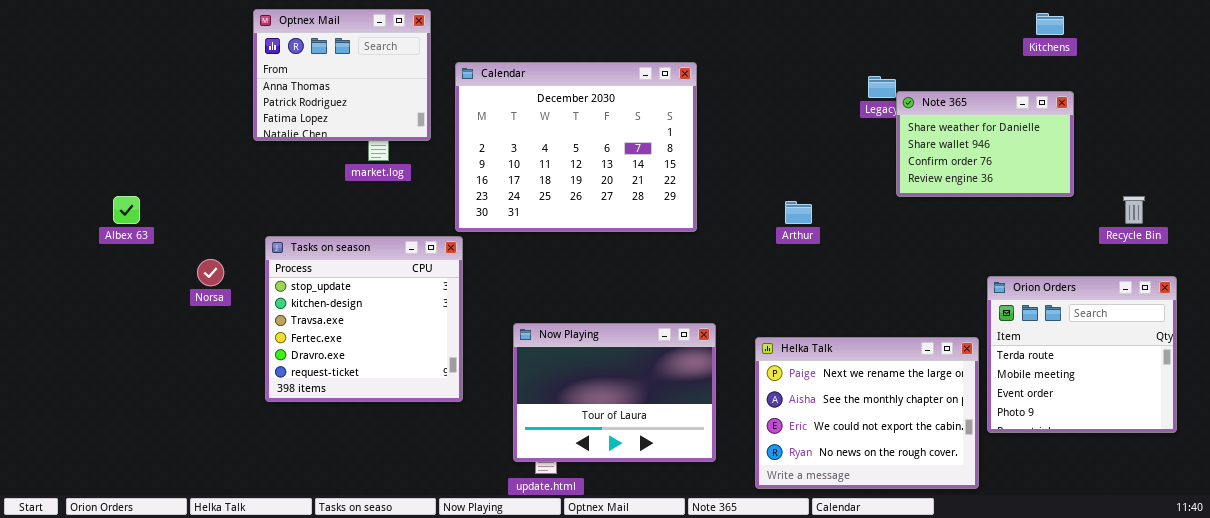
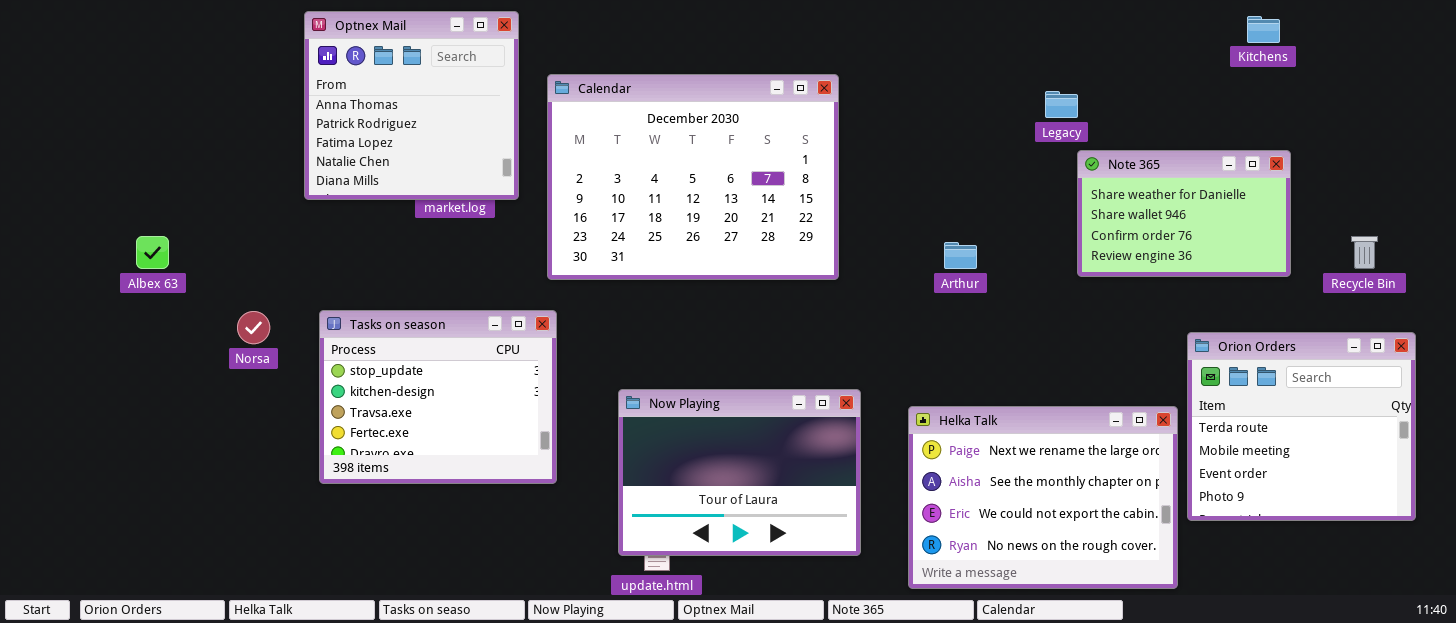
Optnex Mail: [253,9,431,141] -> [304,11,519,200], resized
Note 365: [896,91,1074,197] -> [1077,150,1291,277], moved
Tasks on season: [265,236,463,402] -> [319,310,557,484], resized

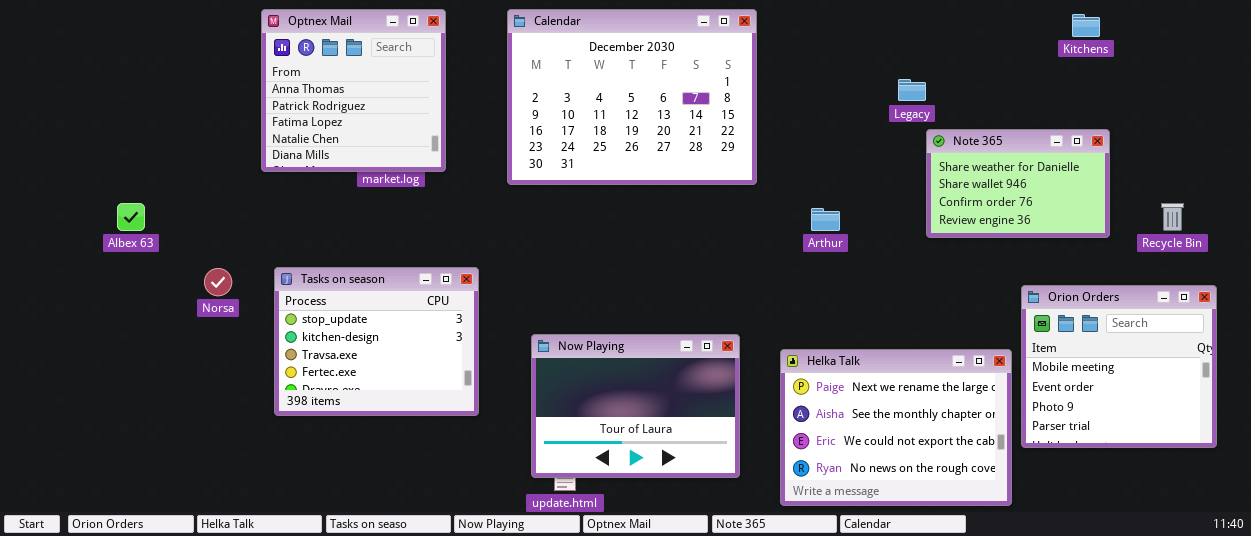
Calendar: [547,74,839,280] -> [507,9,757,185], moved
Orion Orders: [1187,332,1416,521] -> [1021,285,1217,448], scrolled down 1 row

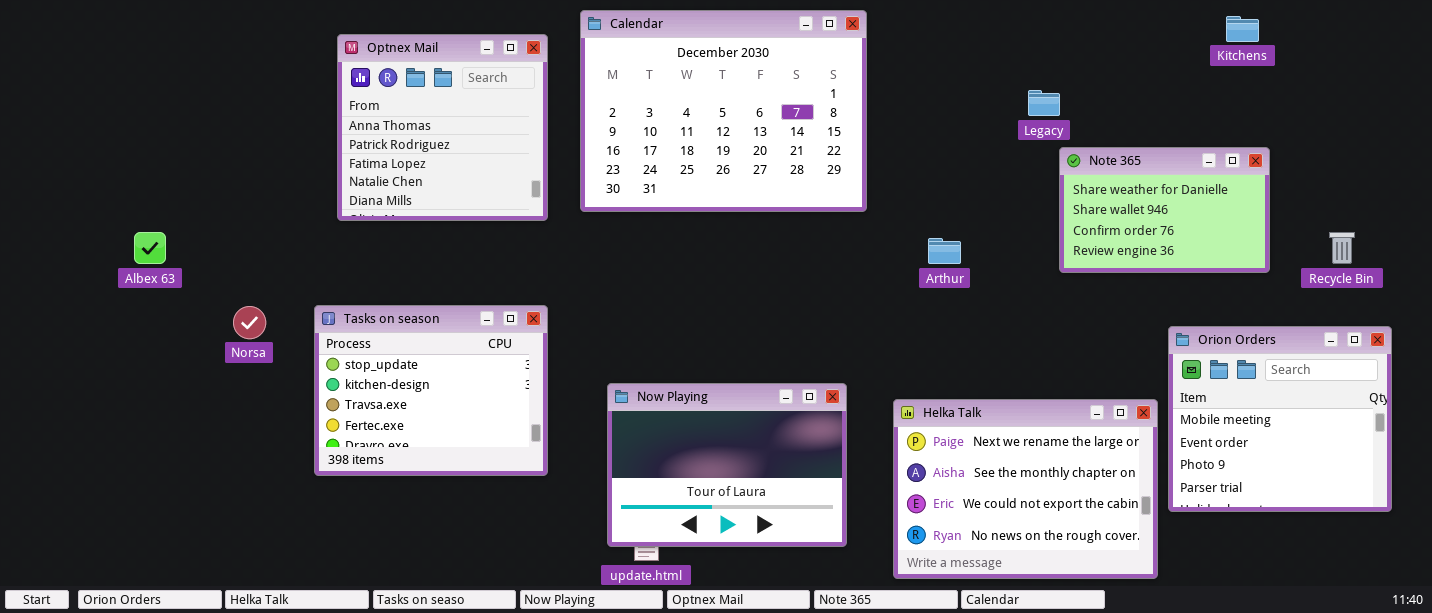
Optnex Mail: [261,9,446,172] -> [337,34,548,221], moved

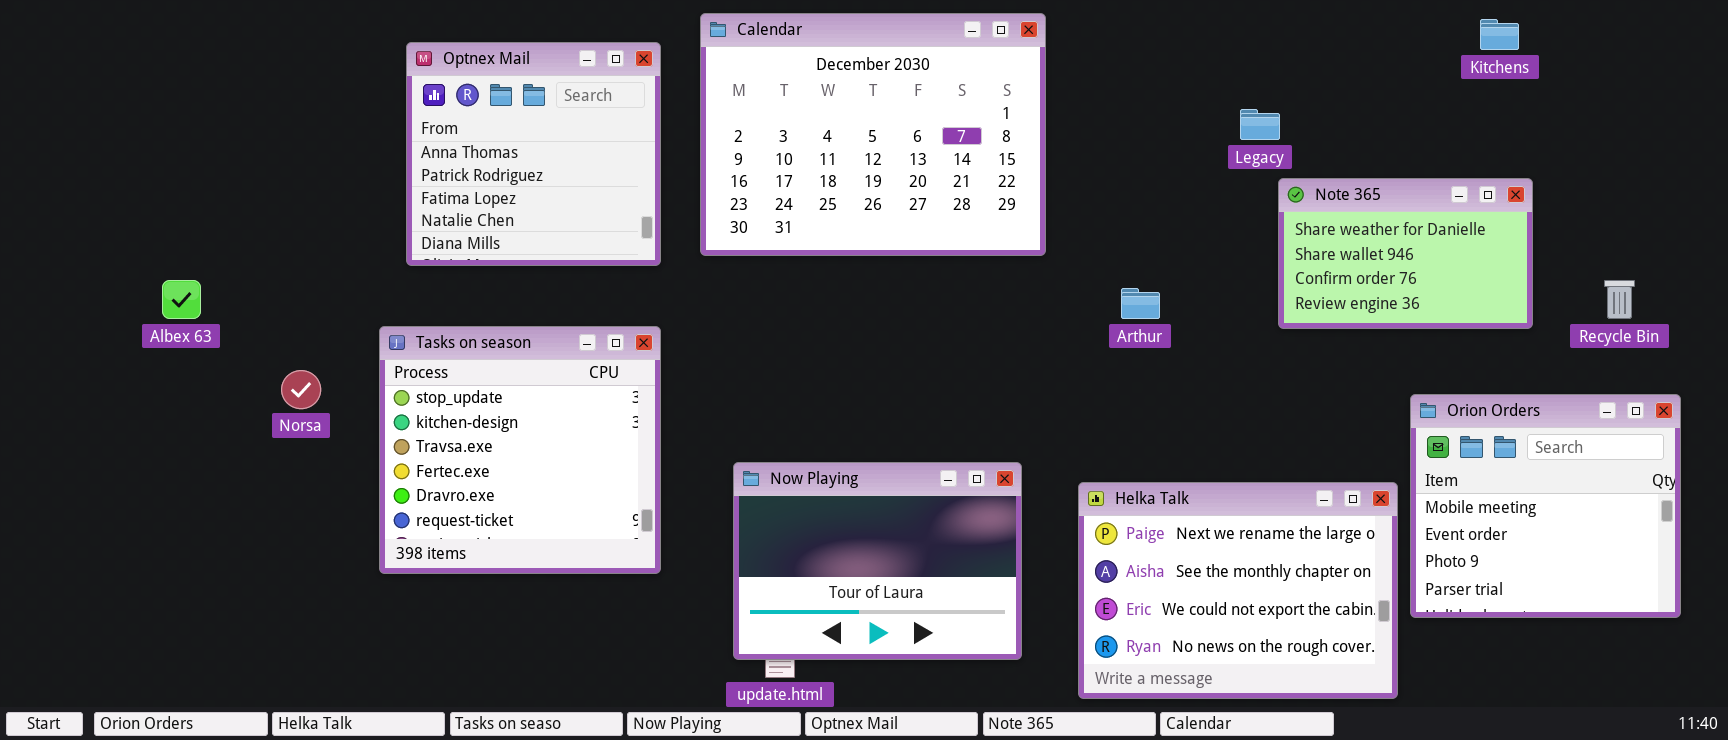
Tasks on season: [314,305,548,476] -> [379,326,661,574], resized

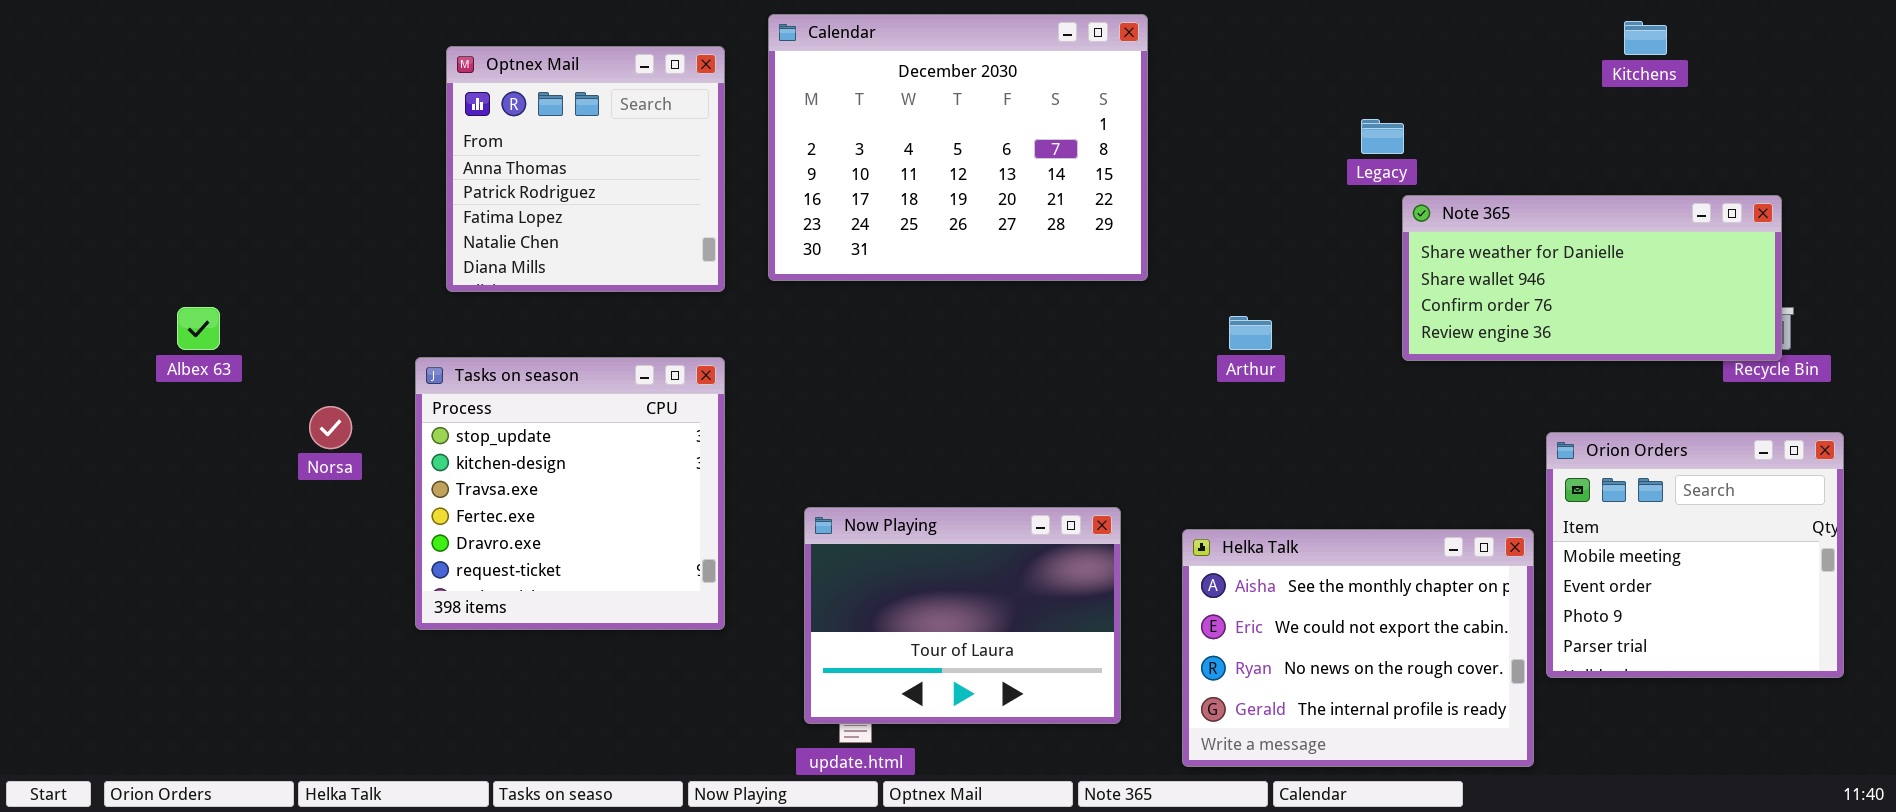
Note 365: [1278,178,1533,329] -> [1402,195,1782,361], resized
Helka Talk: [1078,482,1398,699] -> [1182,529,1534,767], scrolled down 1 row

